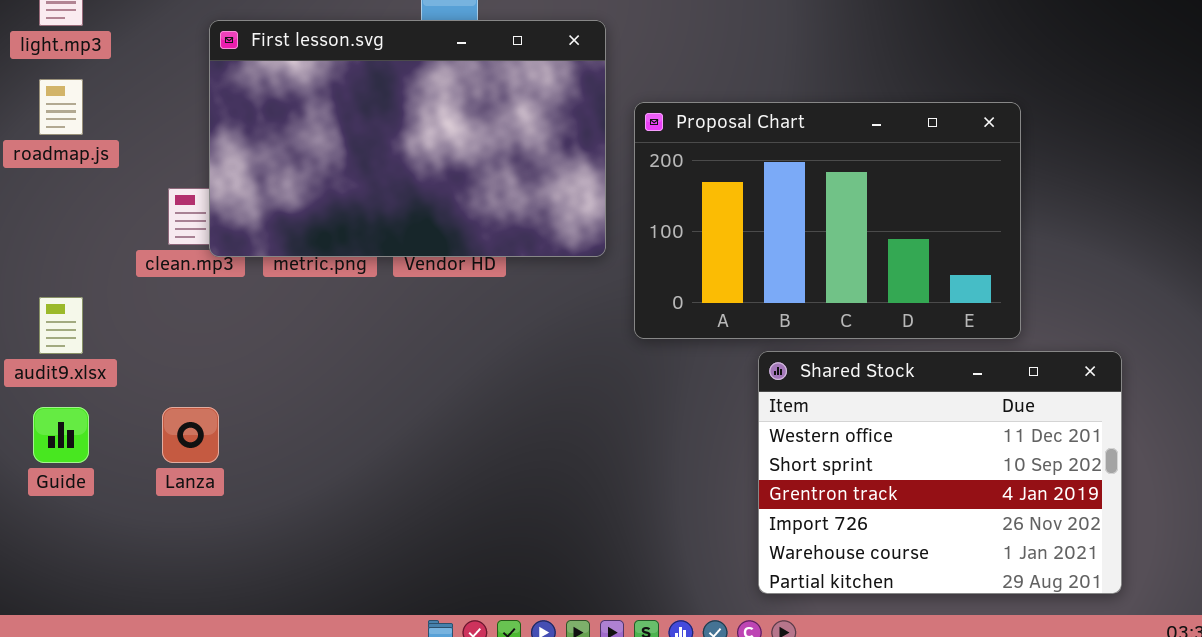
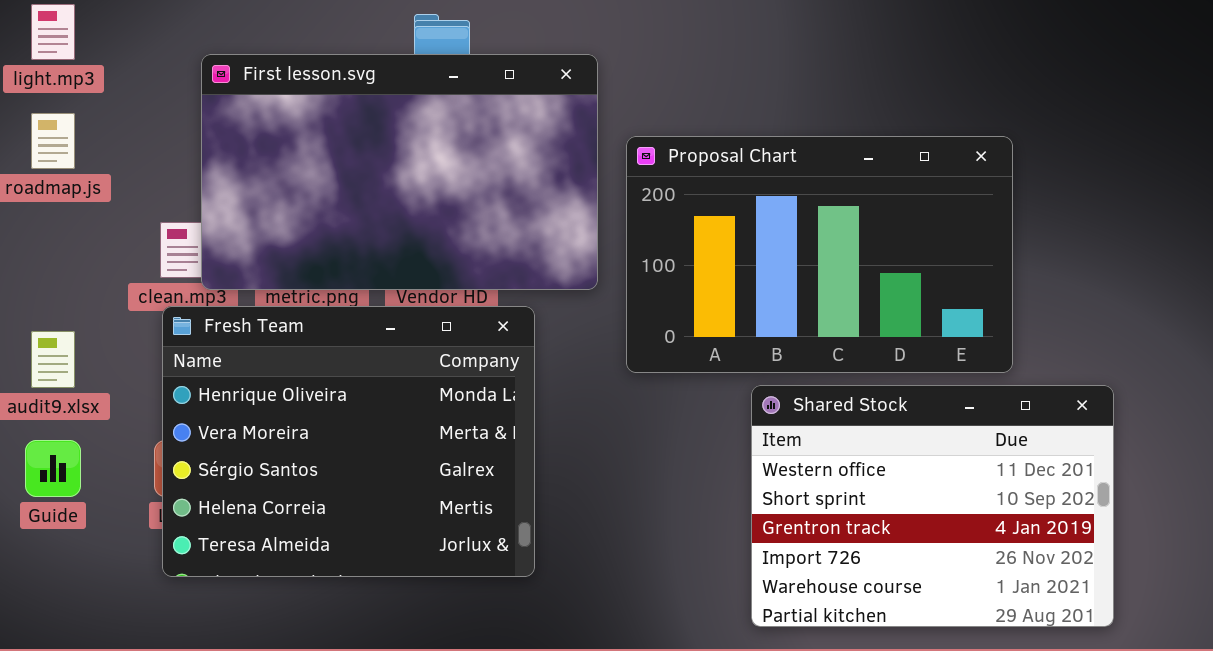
Fresh Team: none -> [162,306,535,577], opened

